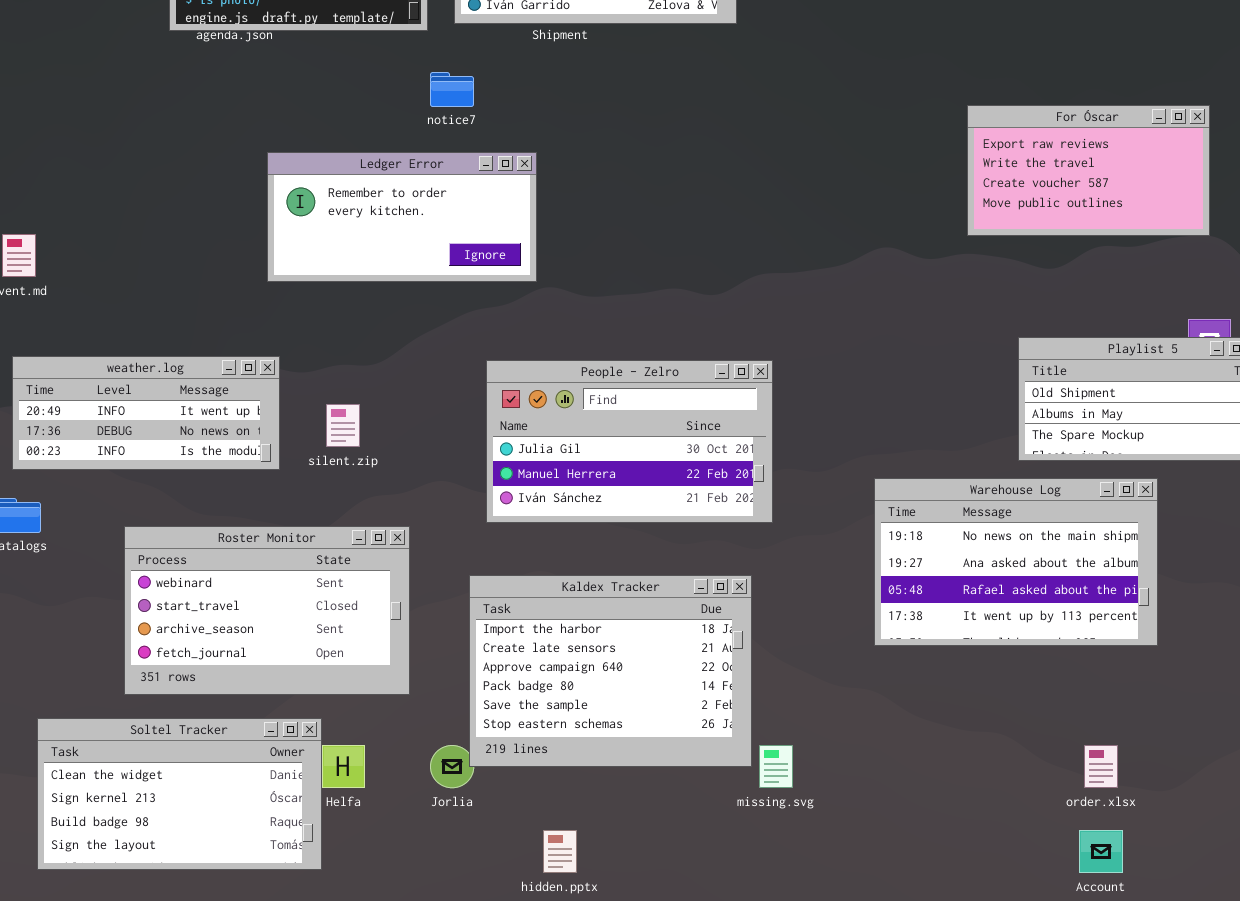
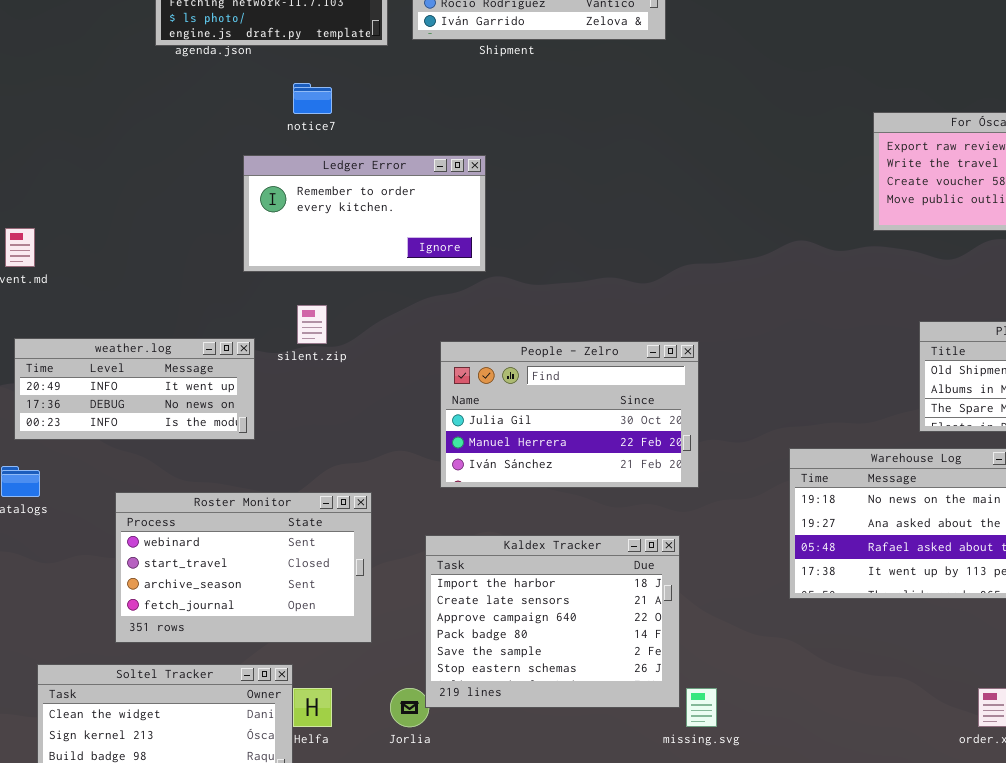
notice7: [430,72,474,107] -> [293,83,332,114], moved
silent.zip: [326,404,360,447] -> [297,305,327,344], moved

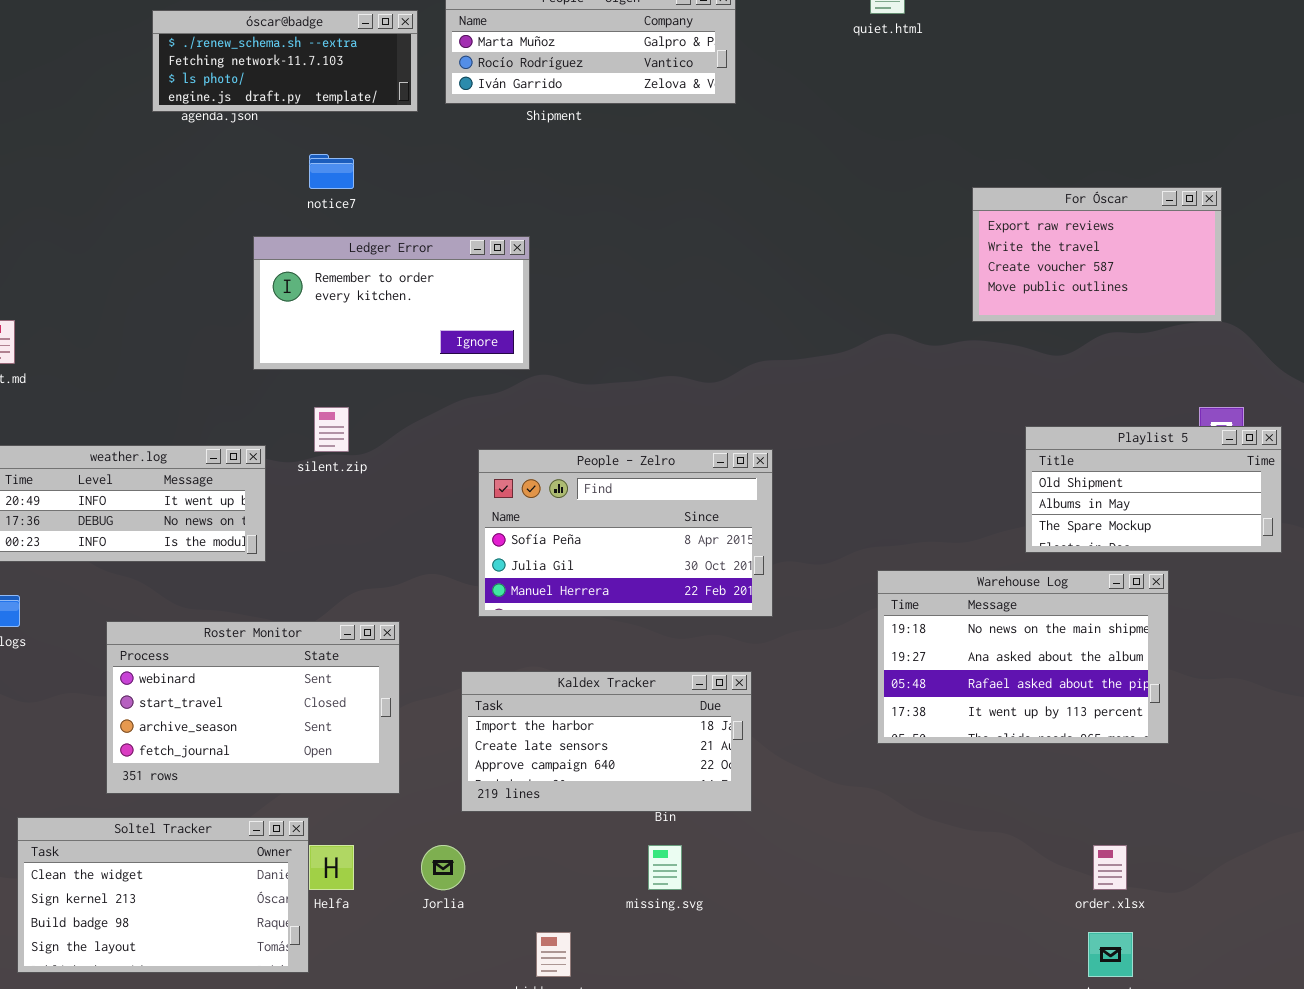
People - Zelro: [440,341,699,488] -> [478,449,773,617], scrolled up 1 row
Kaldex Tracker: [425,535,680,708] -> [461,671,752,812], resized
missing.svg: [686,688,717,727] -> [648,845,682,890], moved

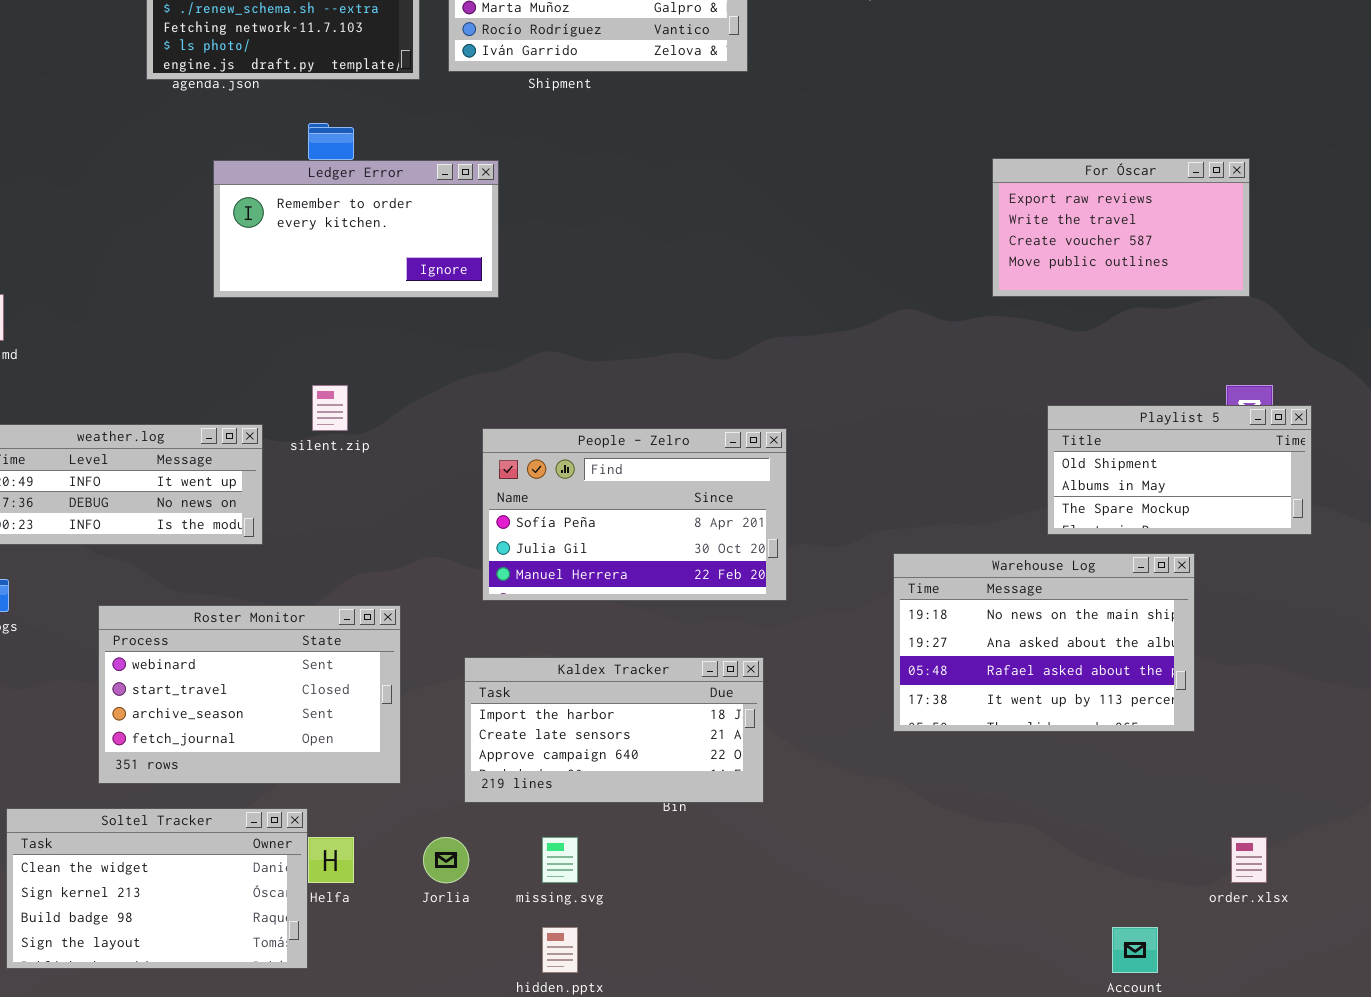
Ledger Error: [253,236,530,370] -> [213,160,499,298], moved
missing.svg: [648,845,682,890] -> [542,837,578,883], moved
order.xlsx: [1093,845,1127,890] -> [1231,837,1267,883], moved

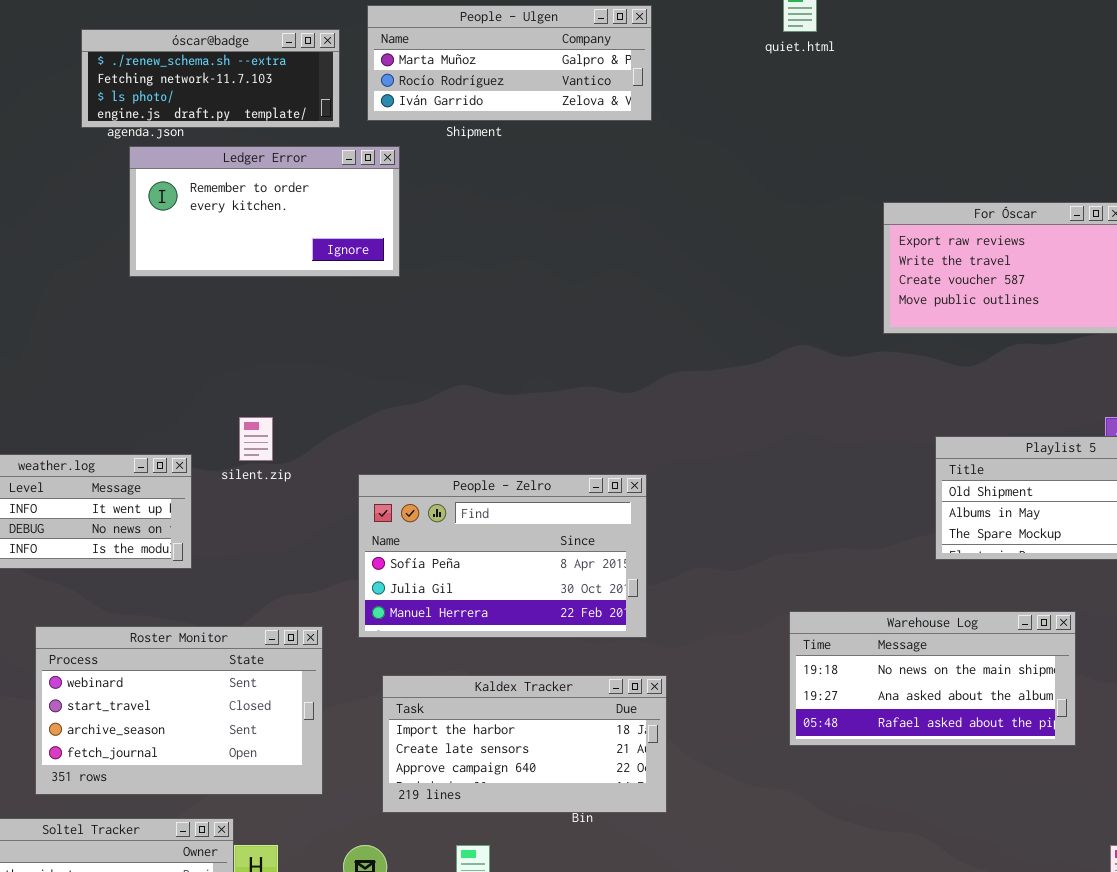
Ledger Error: [213,160,499,298] -> [129,146,400,277], moved
People - Zelro: [482,428,787,601] -> [358,474,647,638], moved
Warehouse Log: [893,553,1195,732] -> [789,611,1076,746], resized

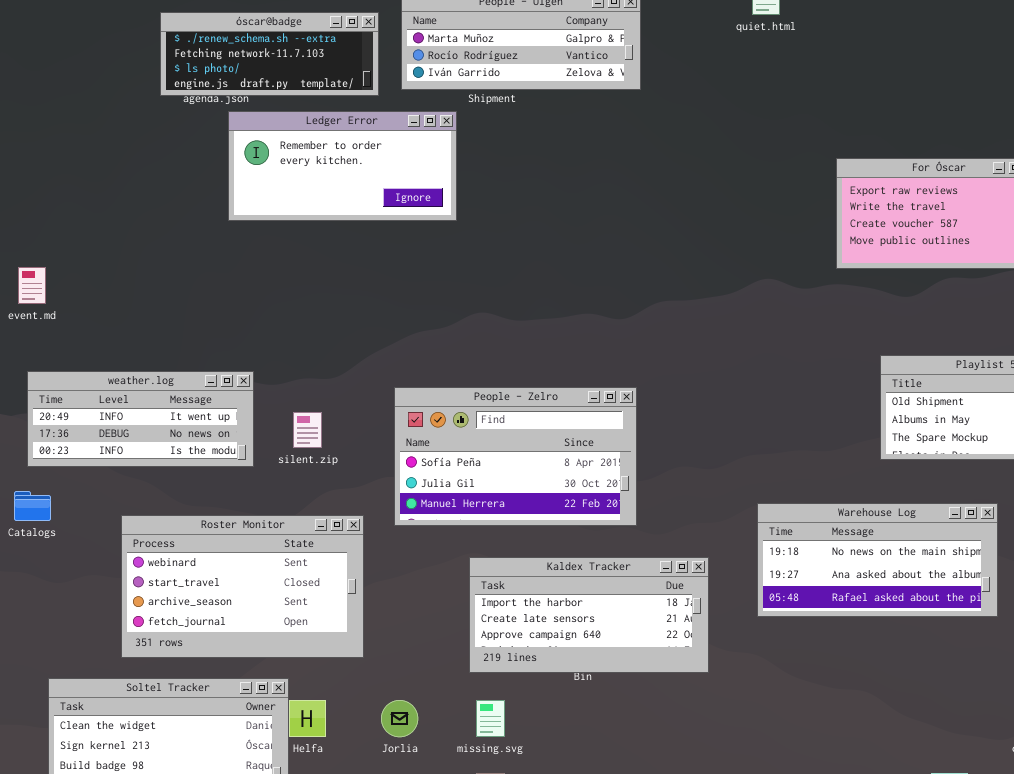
Ledger Error: [129,146,400,277] -> [228,111,457,221], moved
silent.zip: [239,417,273,461] -> [293,412,322,448], moved
Kaldex Tracker: [382,675,667,813] -> [469,557,709,673], moved

